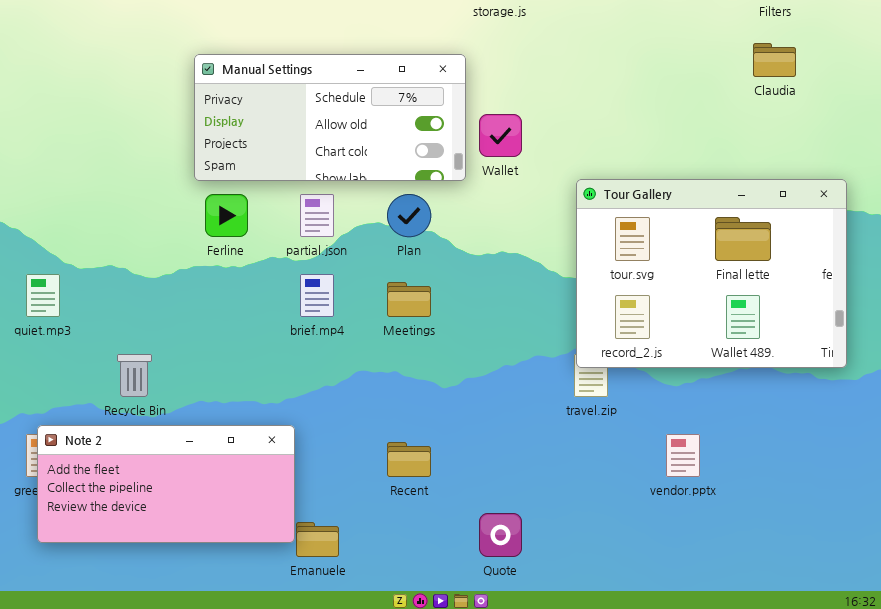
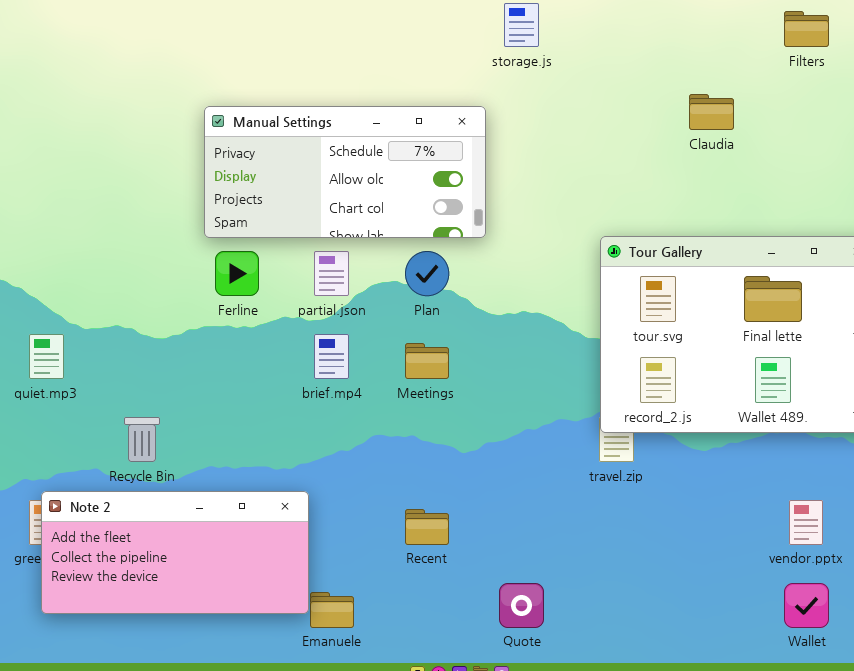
Claudia: [753,43,796,77] -> [689,94,734,130], moved
Wallet: [479,114,522,157] -> [784,583,829,628], moved
vendor.pptx: [666,434,700,477] -> [789,500,823,545], moved

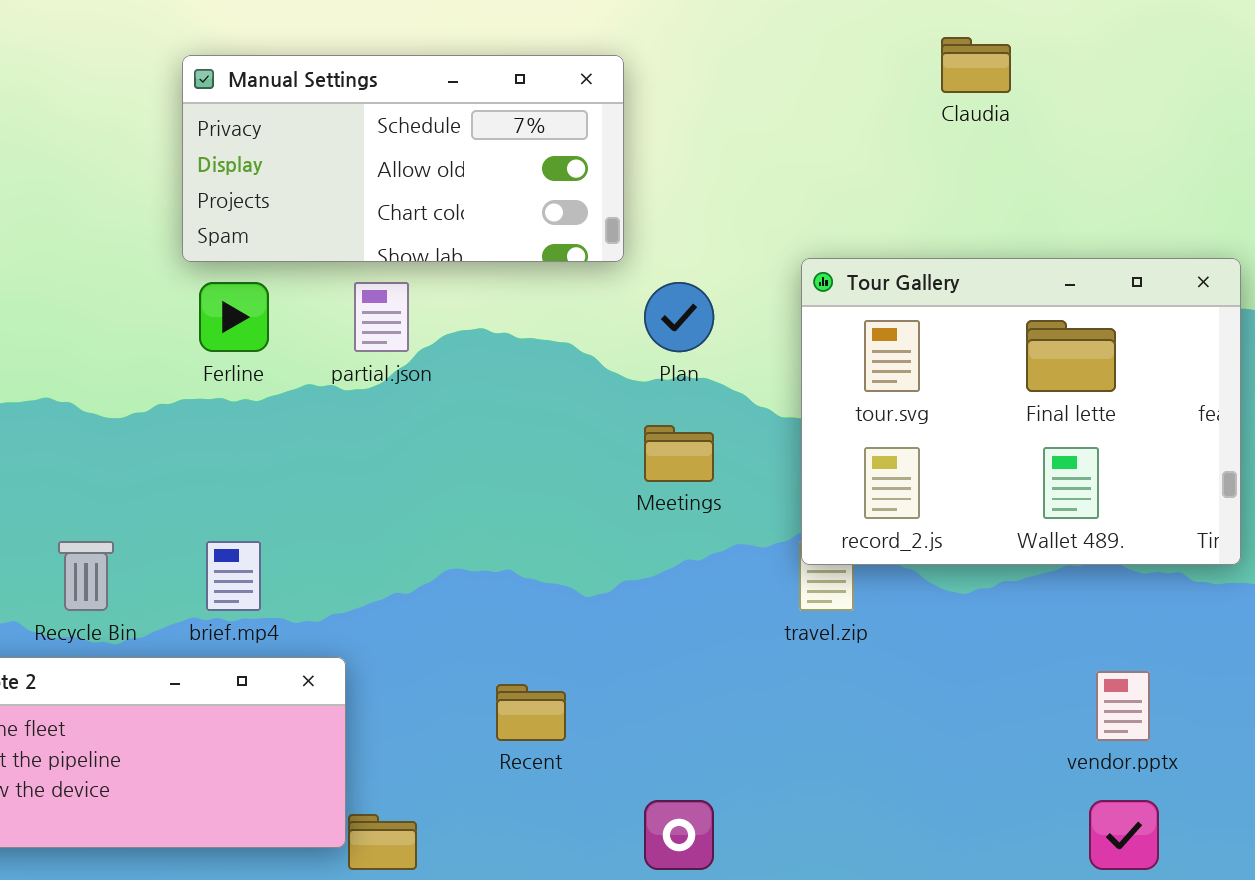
Plan: [405,251,449,296] -> [644,282,714,352], moved
brief.mp4: [314,334,349,379] -> [206,541,261,611], moved
Meetings: [405,343,449,379] -> [644,425,714,482], moved

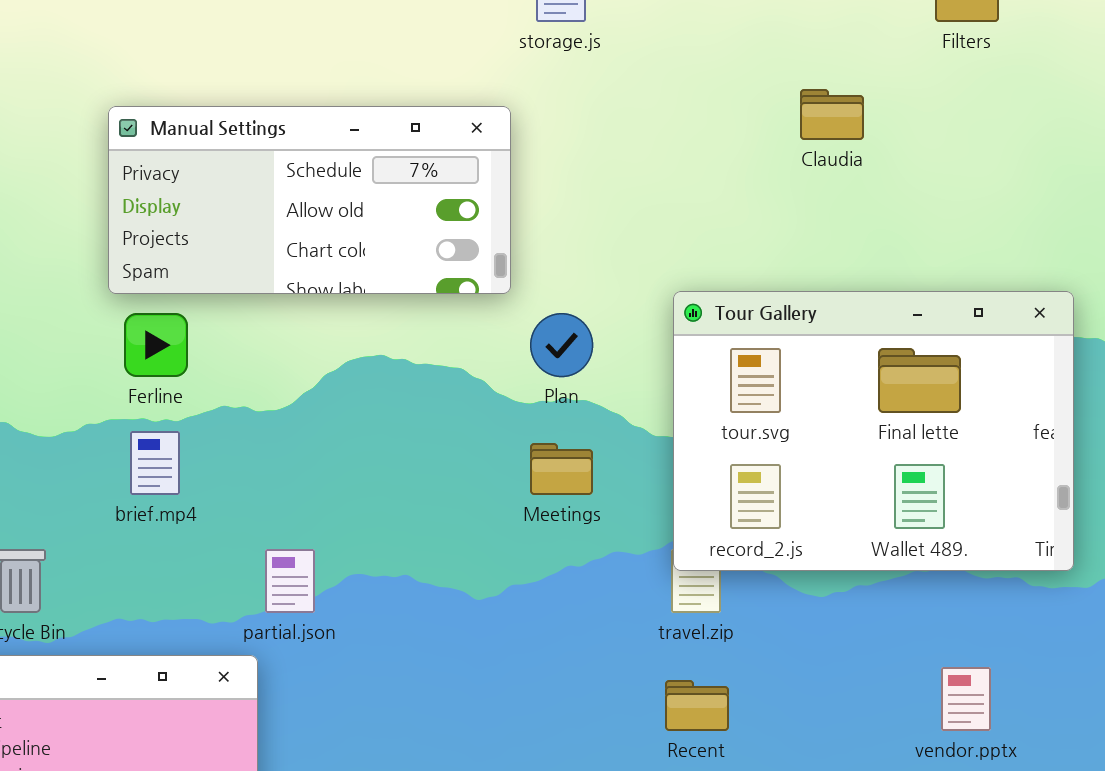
partial.json: [354,282,409,352] -> [265,549,315,613], moved
brief.mp4: [206,541,261,611] -> [130,431,180,495], moved
Recent: [496,684,566,741] -> [665,680,729,731], moved

